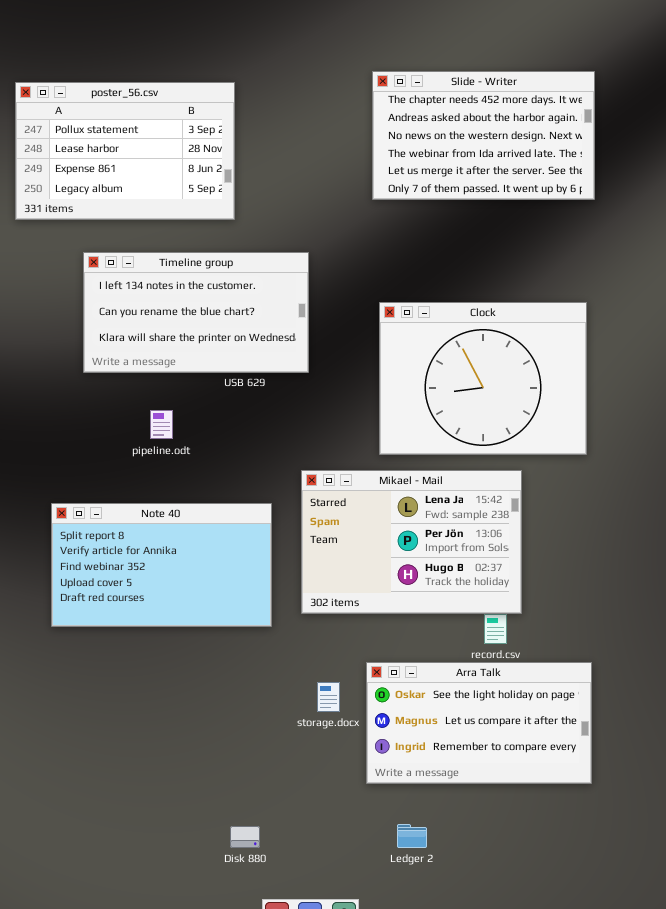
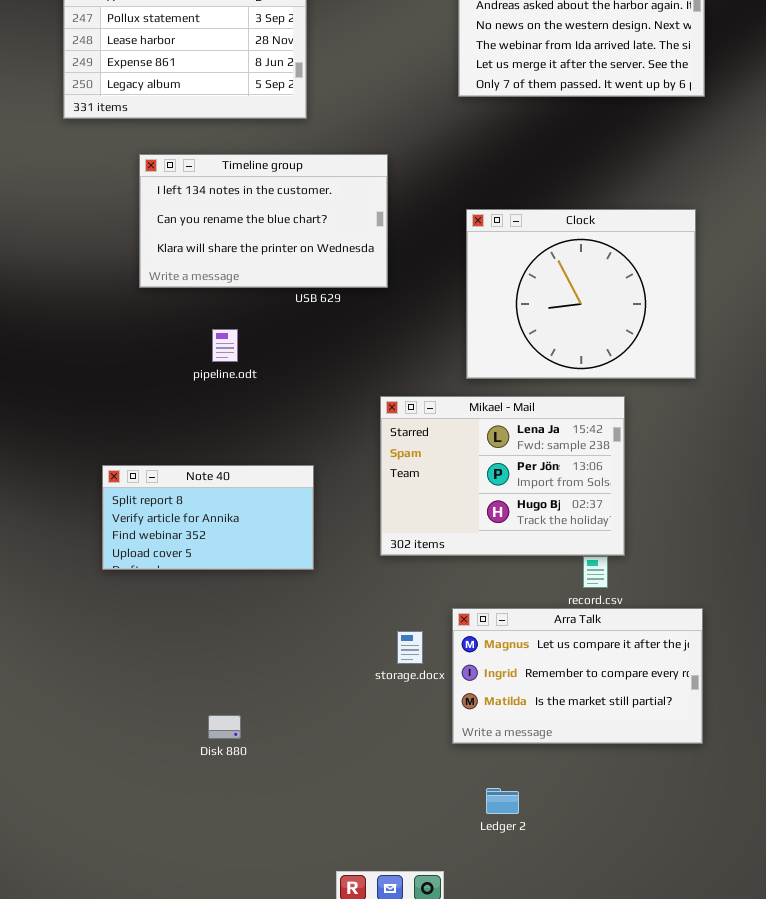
Note 40: [51,503,272,627] -> [102,465,314,570], resized
Arra Talk: [366,662,592,784] -> [452,608,703,744], scrolled down 1 row
Disk 880: [230,826,260,848] -> [208,715,241,739], moved

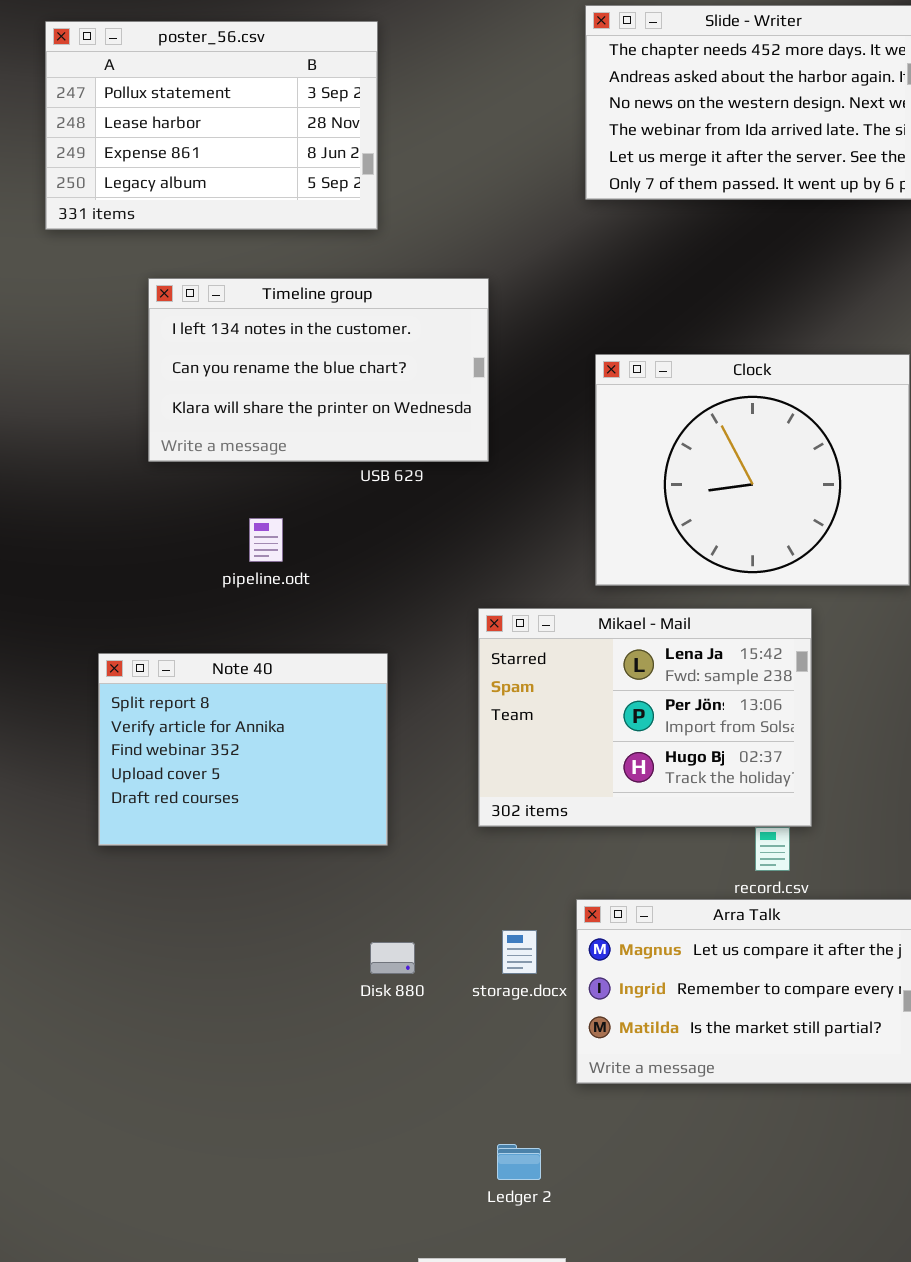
Note 40: [102,465,314,570] -> [98,653,388,846], resized
Disk 880: [208,715,241,739] -> [370,942,415,974], moved
Ledger 2: [486,788,519,814] -> [497,1144,541,1180], moved

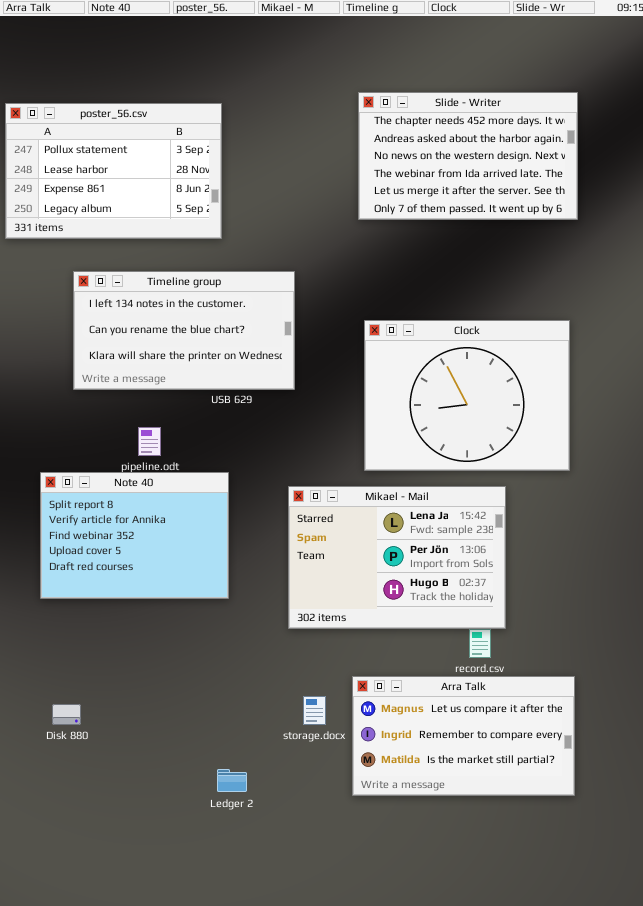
Note 40: [98,653,388,846] -> [40,472,229,599], moved
Disk 880: [370,942,415,974] -> [52,704,81,725], moved
Ledger 2: [497,1144,541,1180] -> [217,769,247,792], moved

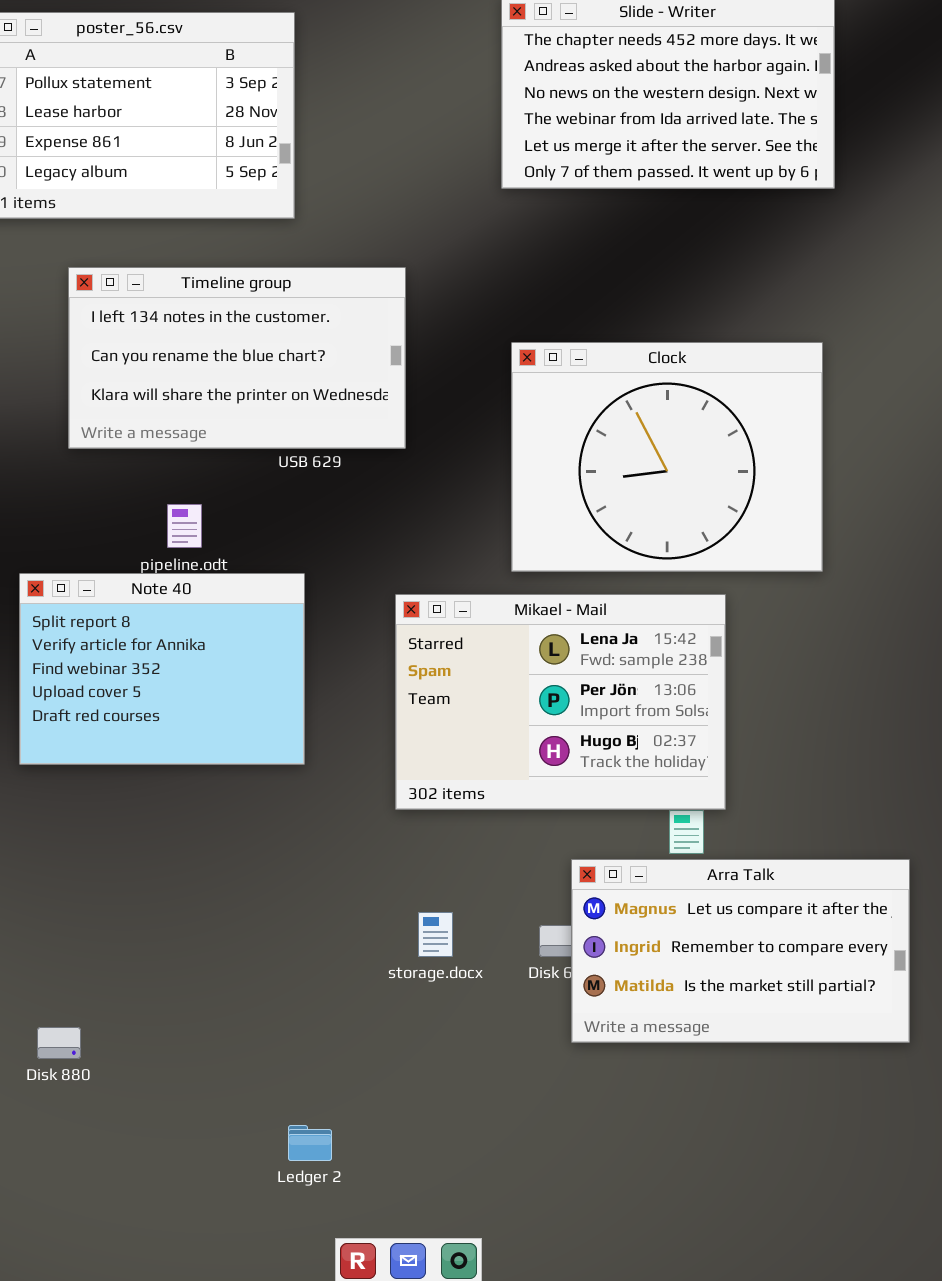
Arra Talk: [352,676,575,796] -> [571,859,910,1043], moved
Disk 880: [52,704,81,725] -> [37,1027,81,1059], moved
Ledger 2: [217,769,247,792] -> [288,1125,332,1161], moved

